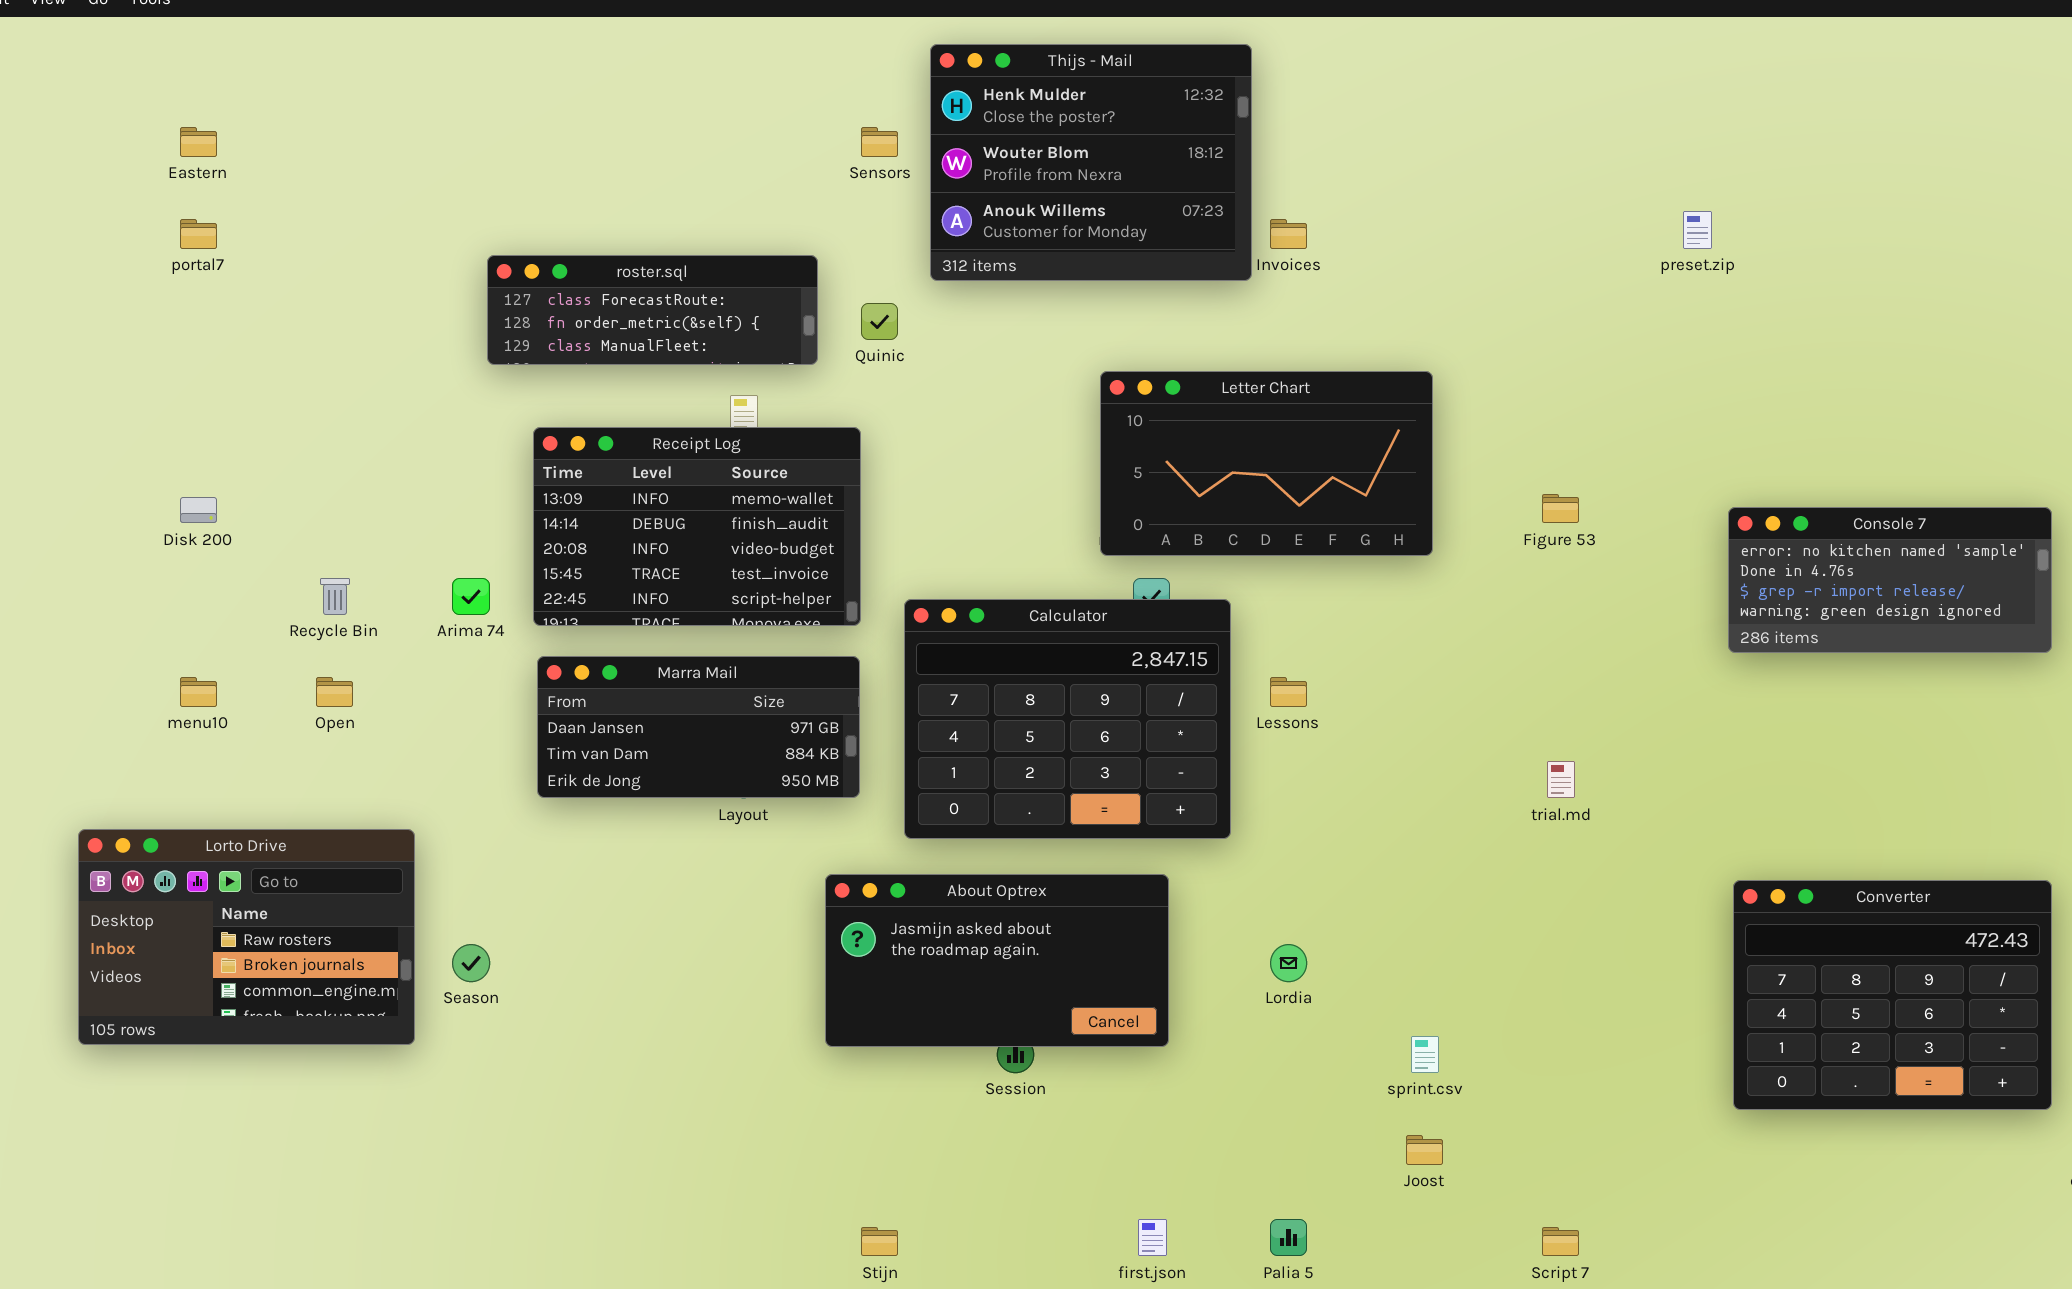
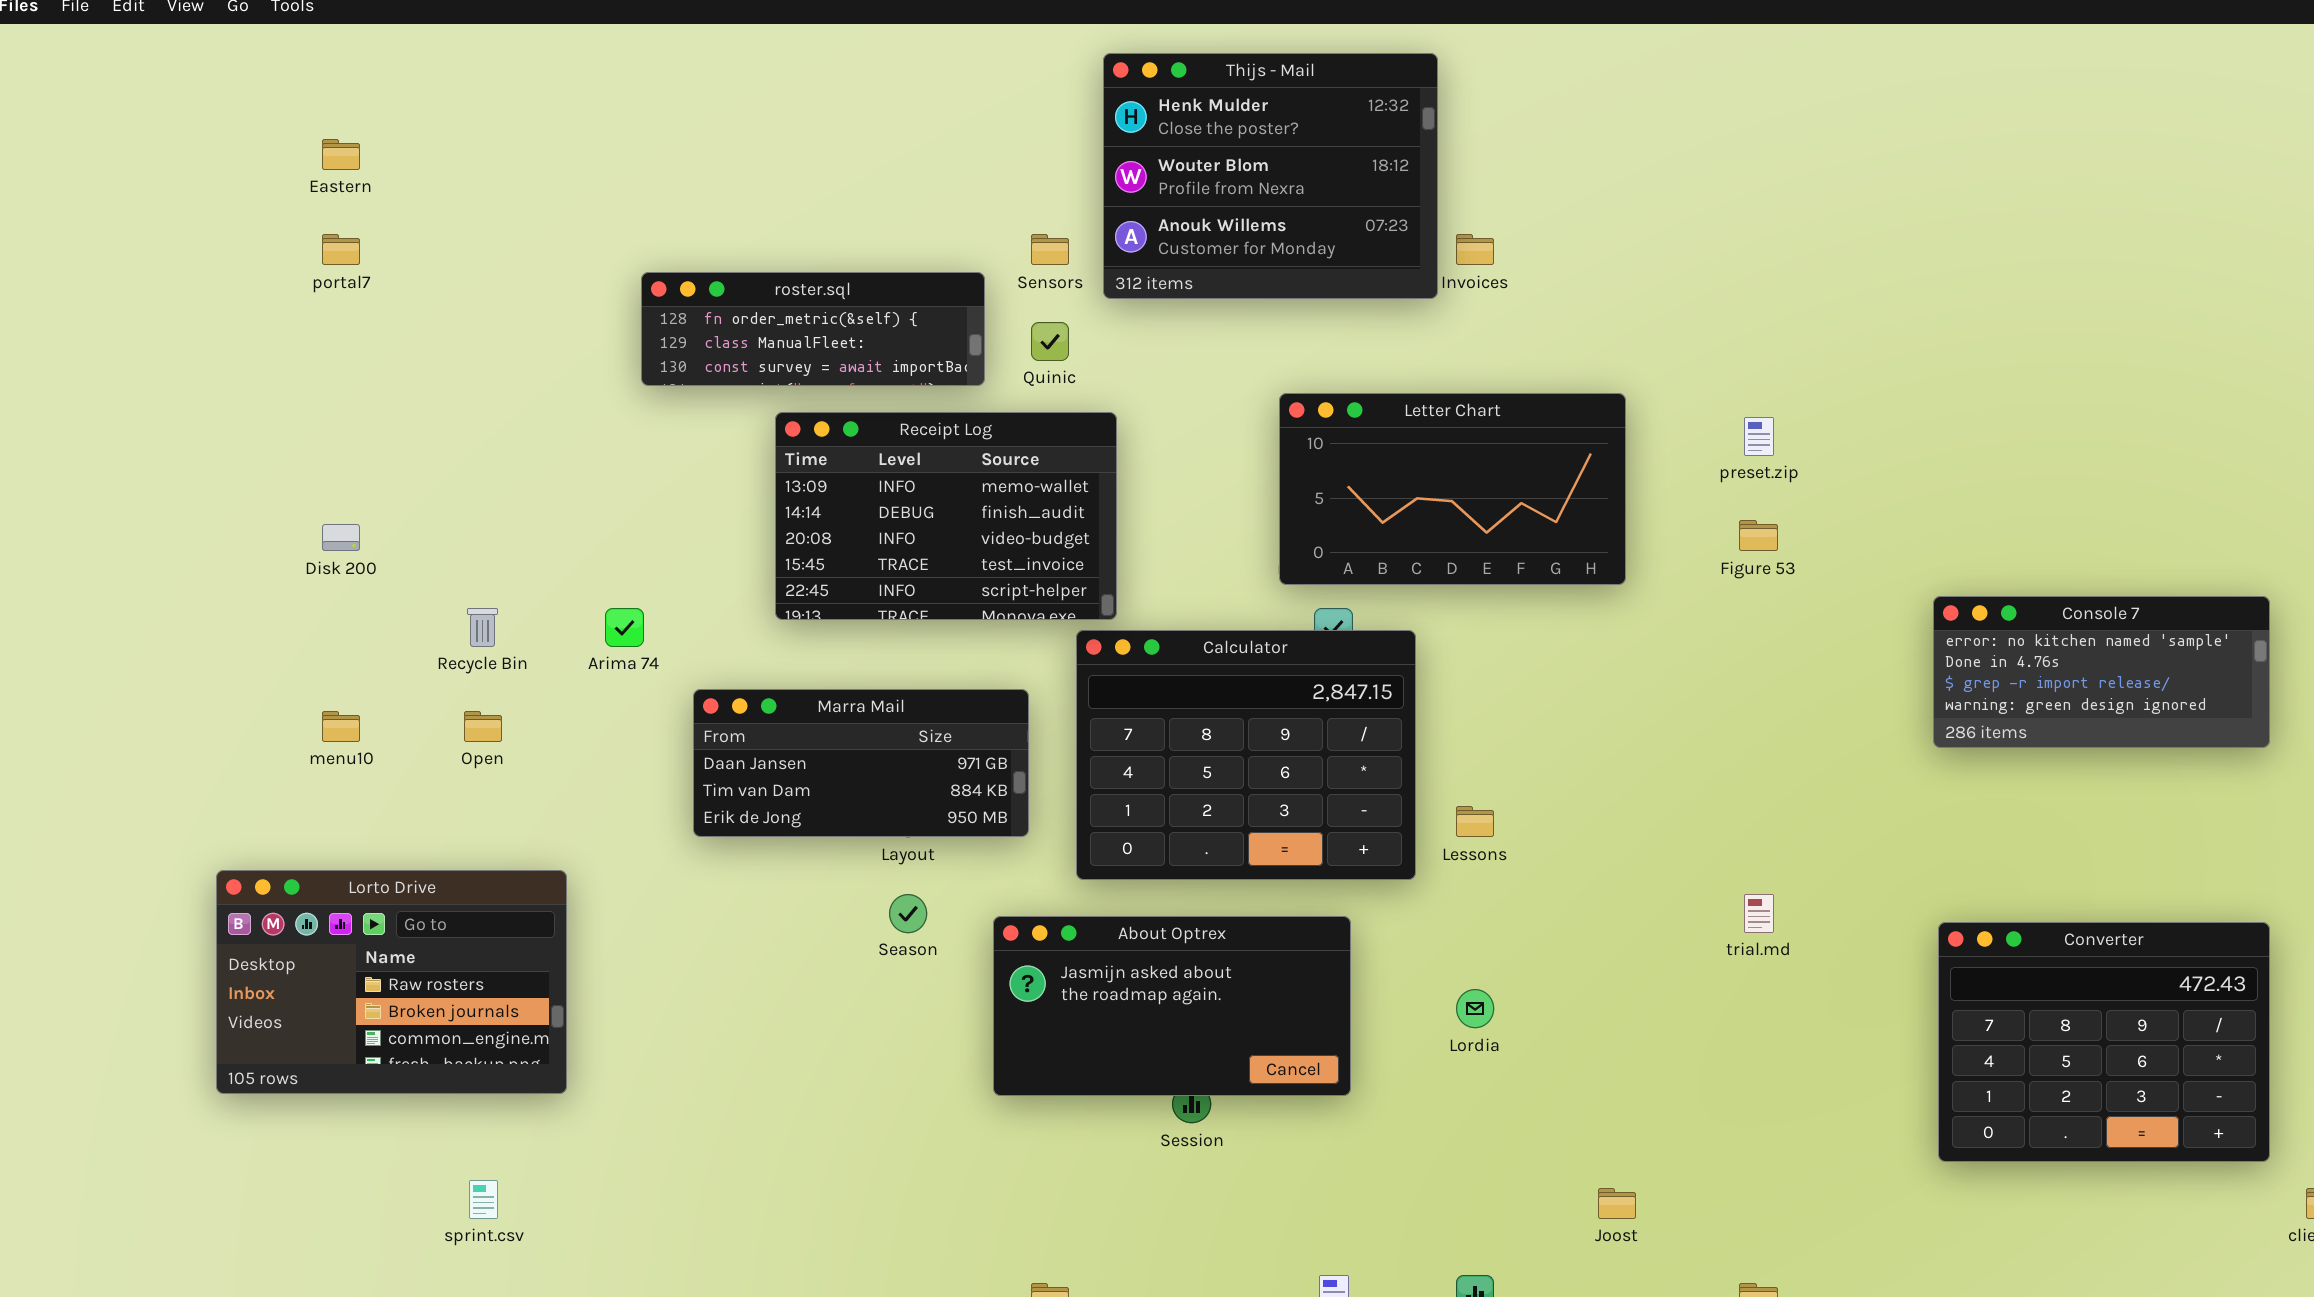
Sensors: [861,127,898,157] -> [1031,234,1069,265], moved
preset.zip: [1683,211,1712,249] -> [1744,417,1774,456], moved
roster.sql: [487,255,818,365] -> [641,272,985,386], scrolled down 1 row
Receipt Log: [533,427,861,626] -> [775,412,1117,620], moved
Console 7: [1728,507,2052,653] -> [1933,596,2270,748], moved
Lessons: [1270,677,1307,707] -> [1456,806,1494,837], moved
trial.md: [1547,761,1575,798] -> [1744,894,1774,933], moved
Season: [452,944,490,982] -> [889,894,927,933], moved
sprint.csv: [1411,1036,1439,1073] -> [469,1180,498,1219], moved

